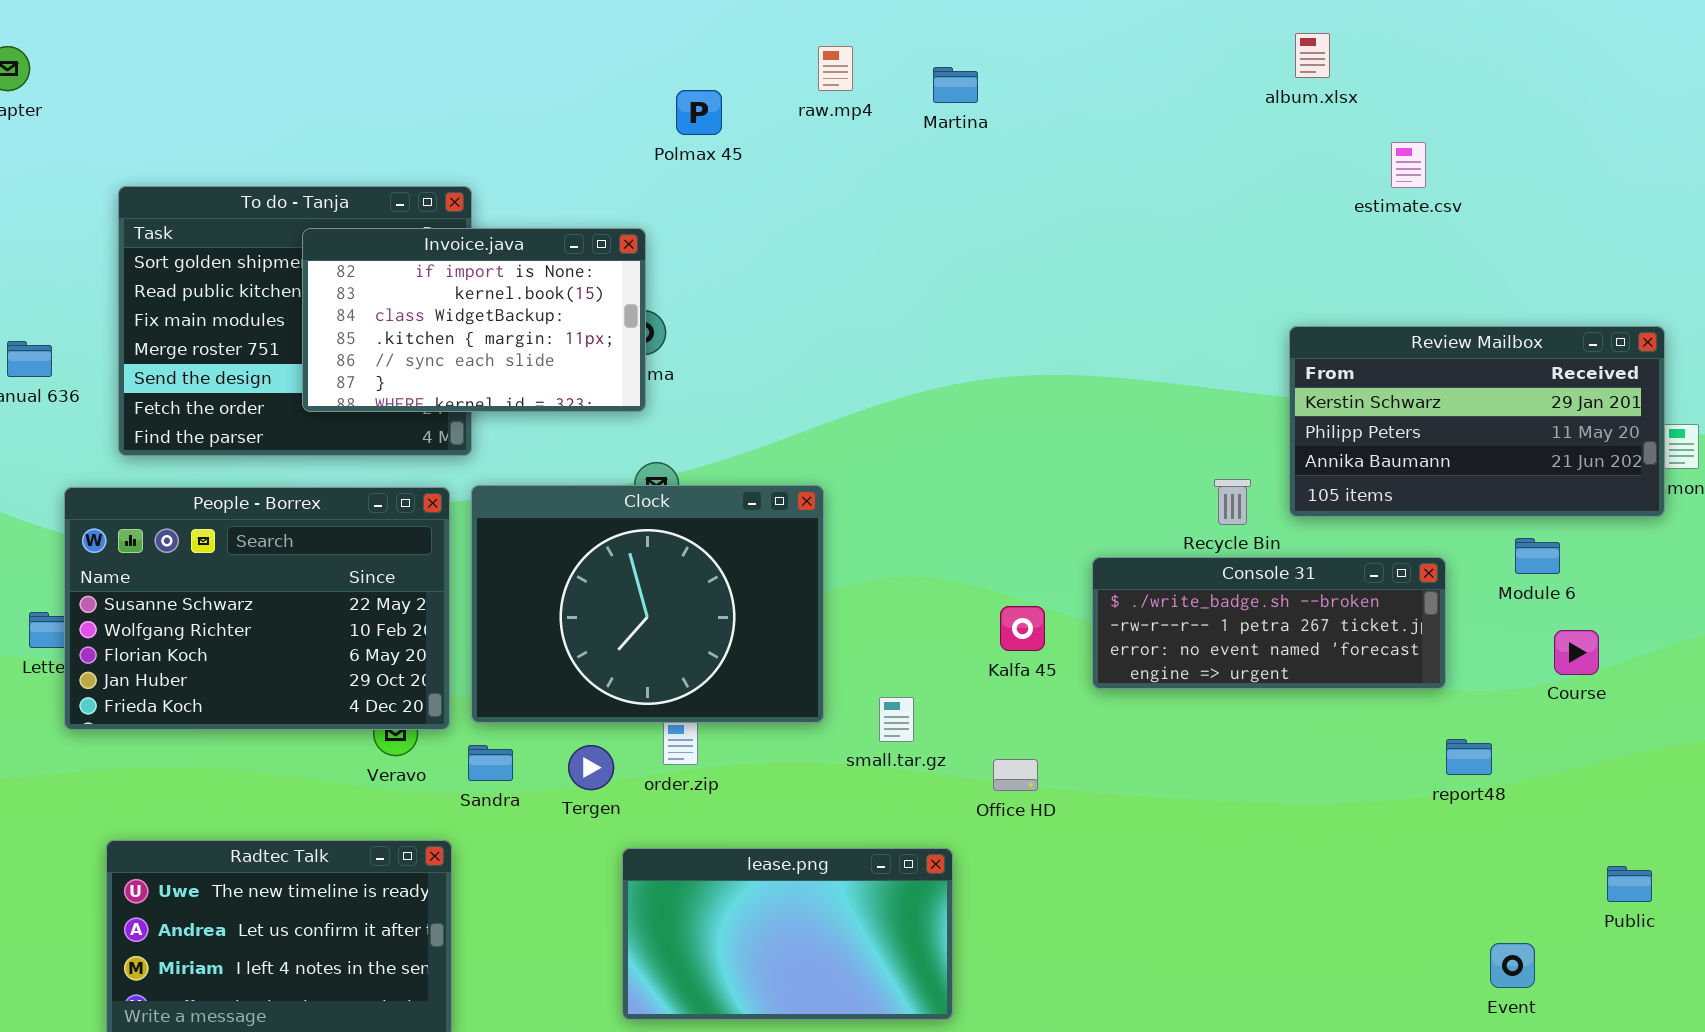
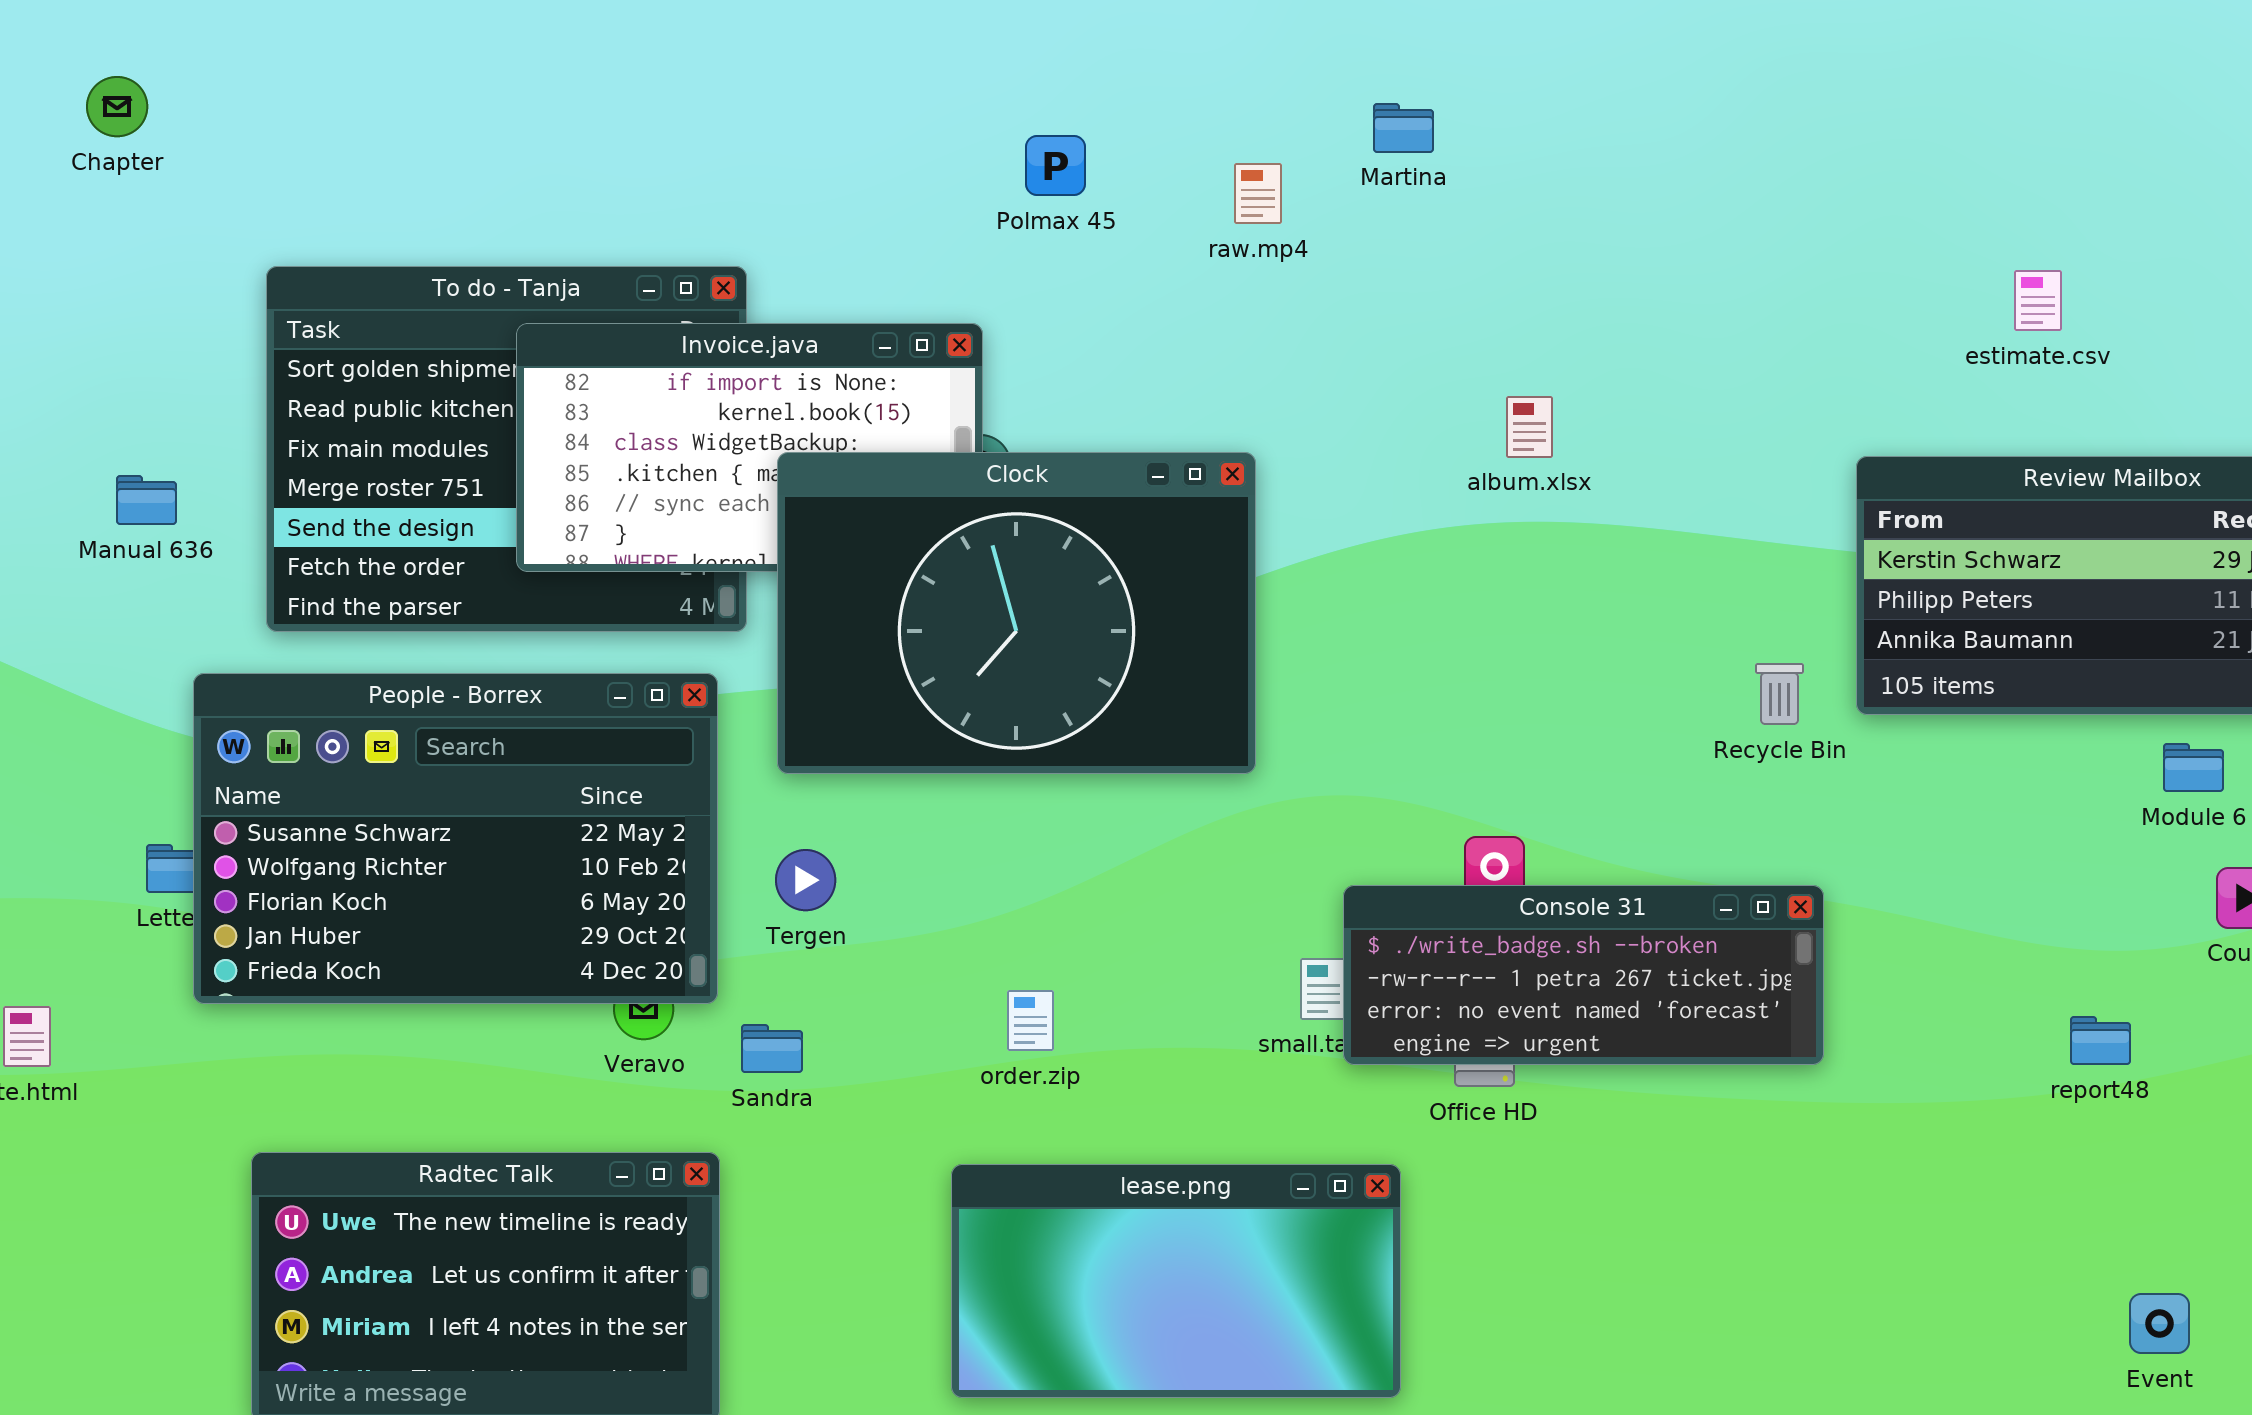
album.xlsx: [1295,33,1330,78] -> [1506,396,1553,458], moved
raw.mp4: [818,46,853,91] -> [1234,163,1282,224], moved
estimate.csv: [1391,142,1426,188] -> [2014,270,2062,331], moved
Clock: [471,485,824,723] -> [777,452,1256,774], moved
Console 31: [1092,557,1446,689] -> [1343,885,1824,1065], moved
Tergen: [568,745,614,790] -> [775,849,836,911], moved

